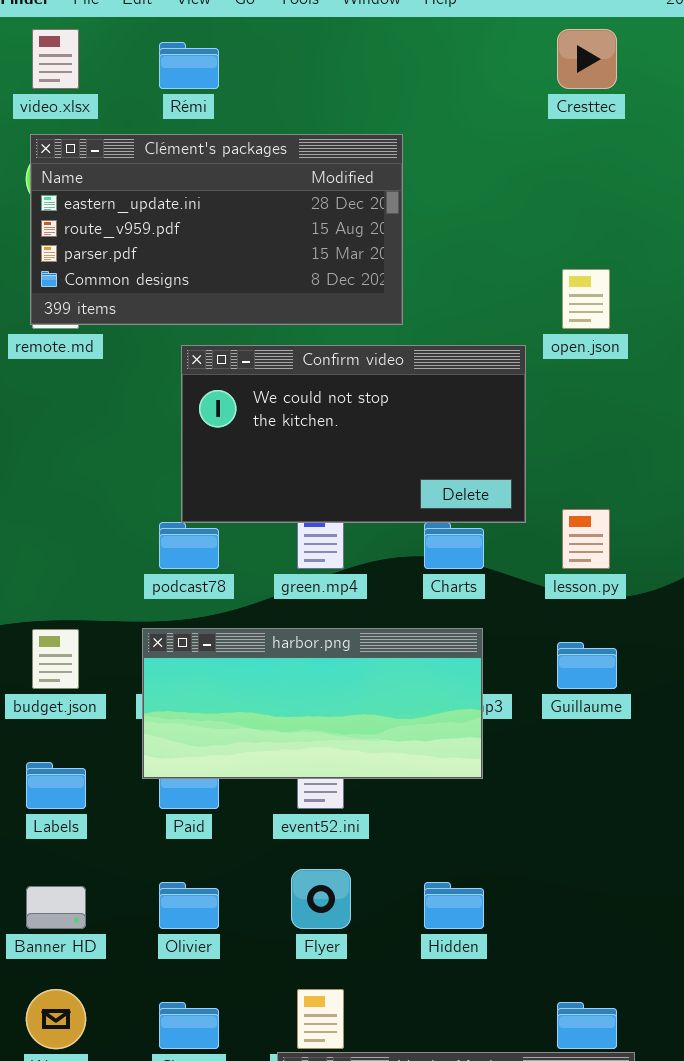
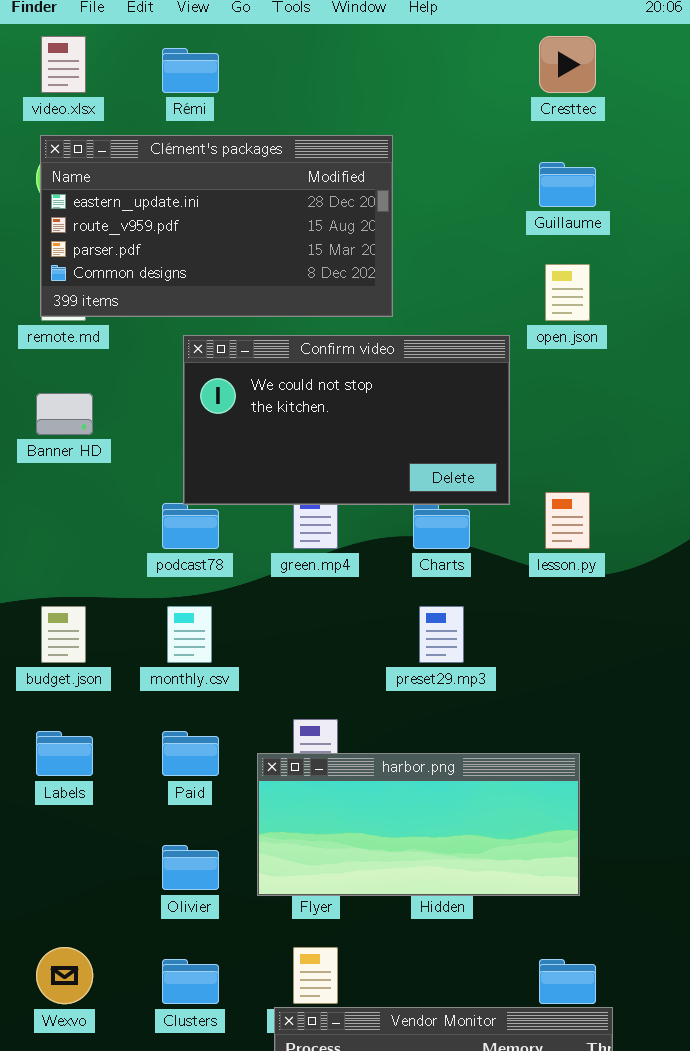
harbor.png: [142,628,483,779] -> [257,753,580,896], moved
Guillaume: [557,642,617,689] -> [539,162,596,207], moved
Banner HD: [26,886,86,929] -> [36,393,93,435], moved

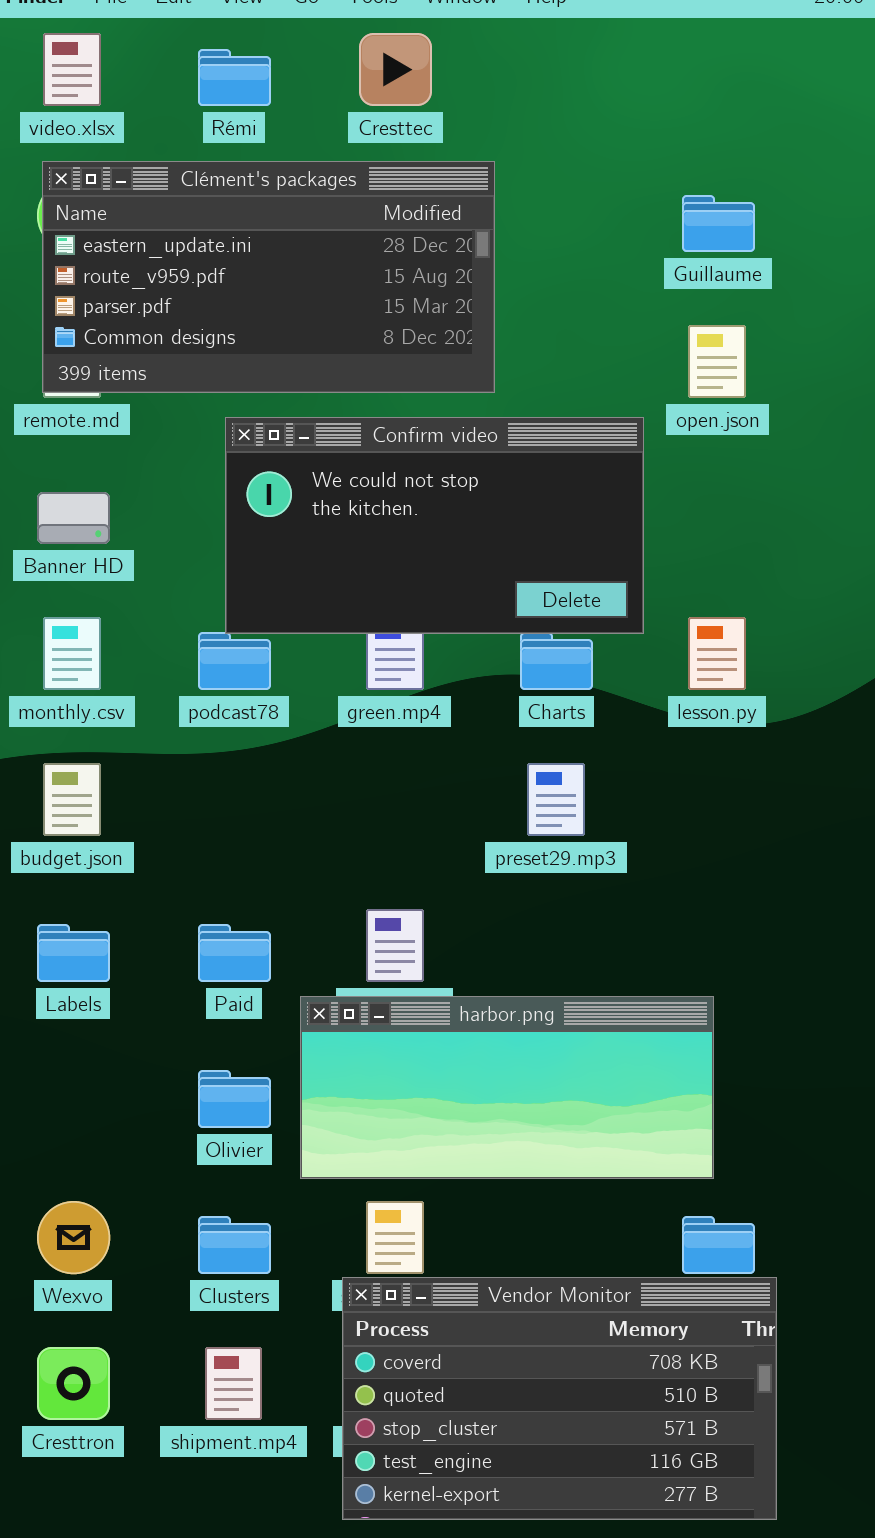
Cresttec: [539,36,596,93] -> [359,33,432,106], moved
monthly.csv: [167,606,212,663] -> [43,617,101,690], moved
harbor.png: [257,753,580,896] -> [300,996,714,1179], moved

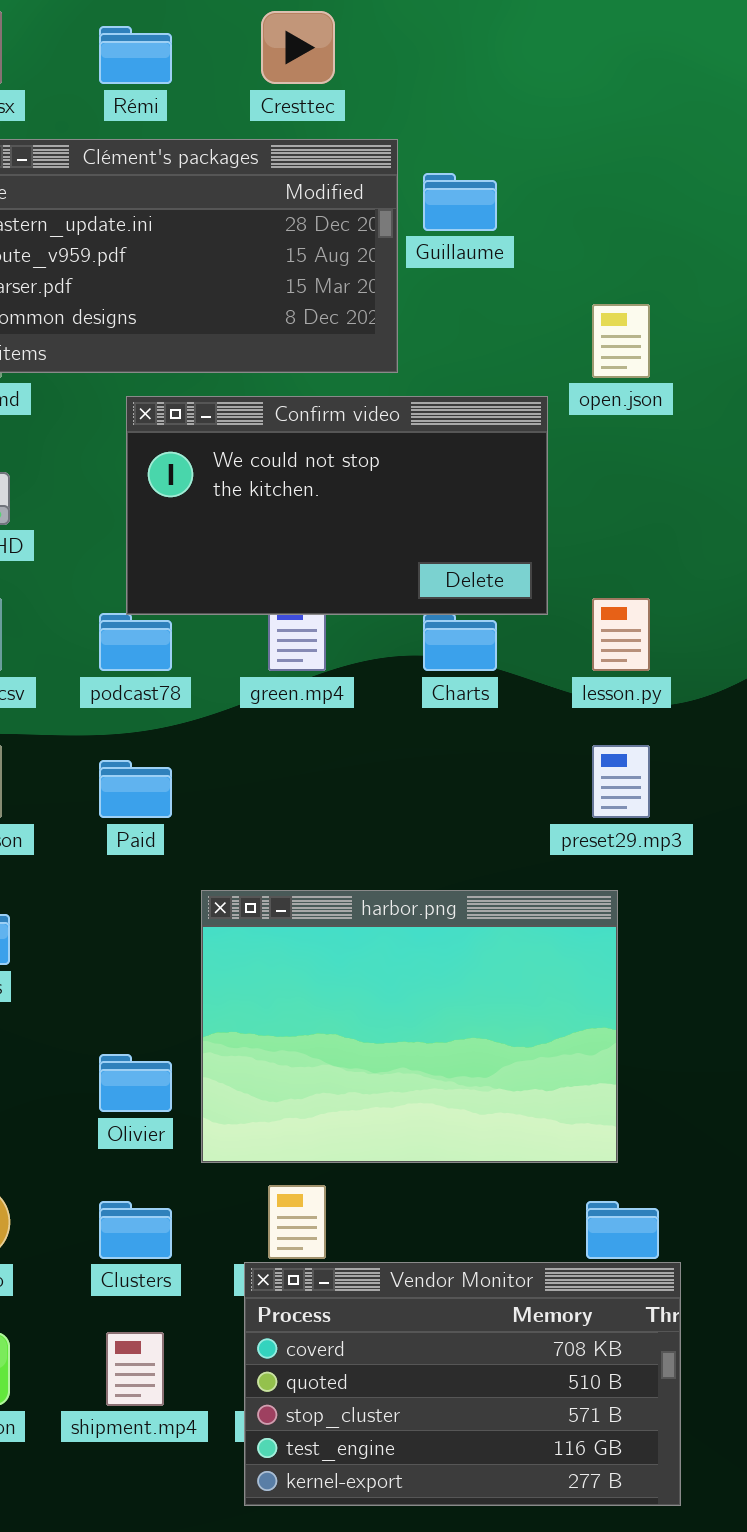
Guillaume: [682,195,755,252] -> [423,173,497,231], moved
preset29.mp3: [527,763,585,836] -> [592,745,650,818], moved
Paid: [198,924,271,982] -> [99,760,172,818], moved
harbor.png: [300,996,714,1179] -> [201,890,618,1163], resized

